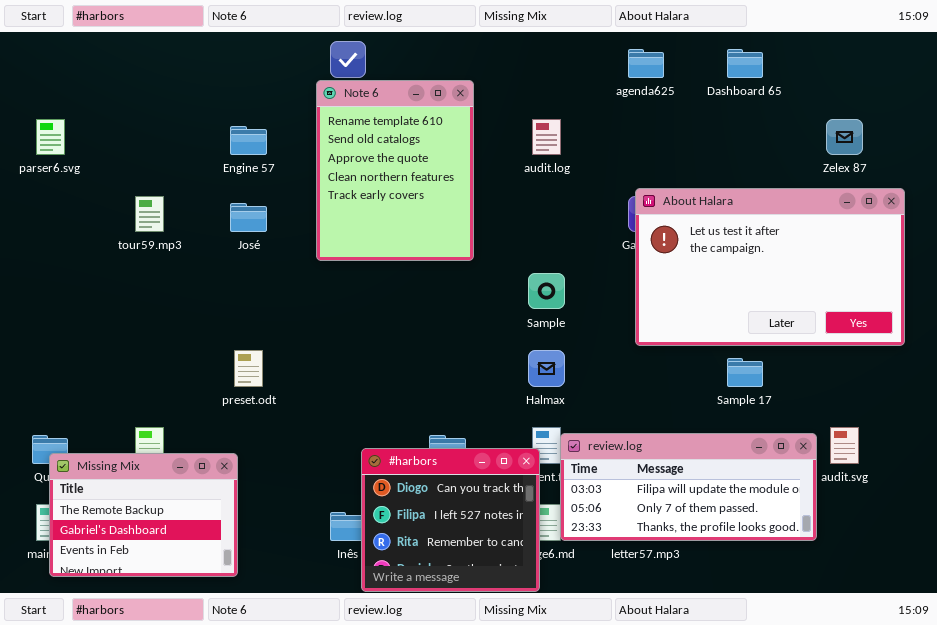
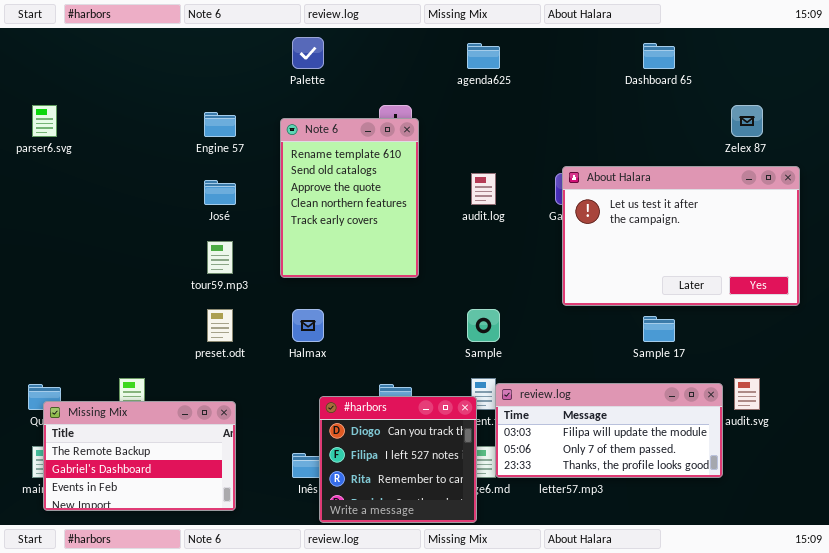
agenda625: [628,49,664,78] -> [467,43,500,69], moved
Note 6: [316,80,474,261] -> [280,118,419,278], moved
audit.log: [532,119,561,155] -> [471,173,496,205], moved
tour59.mp3: [135,196,164,232] -> [207,241,233,274], moved
Sample: [528,273,565,309] -> [467,309,500,342], moved
Halmax: [528,350,565,387] -> [292,309,324,342], moved
Missing Mix: [49,453,238,577] -> [43,401,236,511], resized

